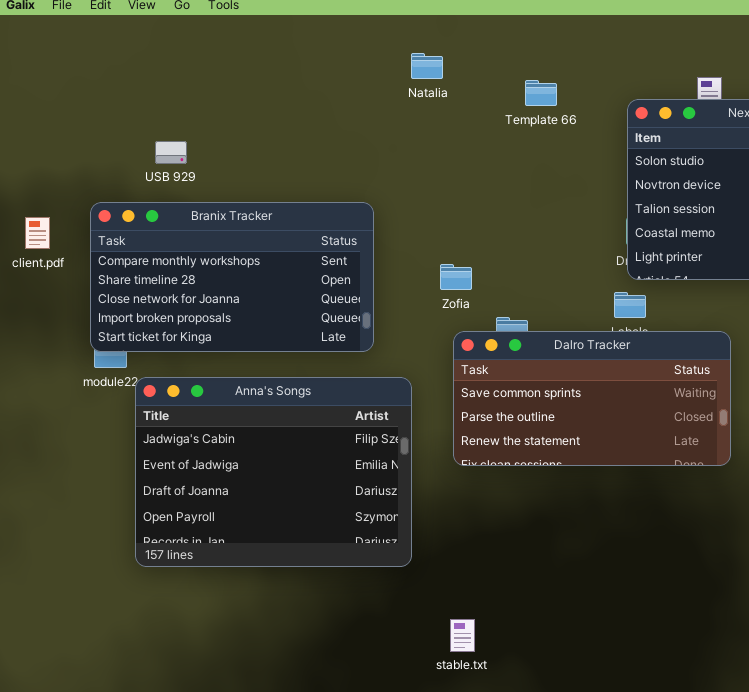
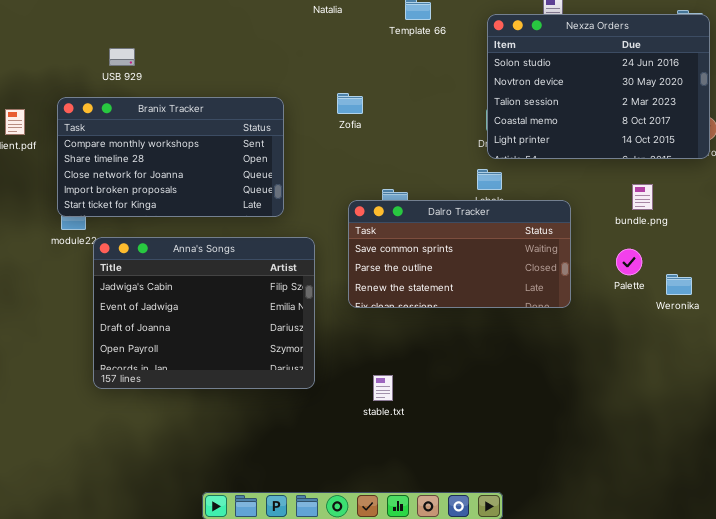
Zofia: [440,264,472,290] -> [337,93,363,114], moved
stable.txt: [450,619,475,652] -> [373,375,393,401], moved

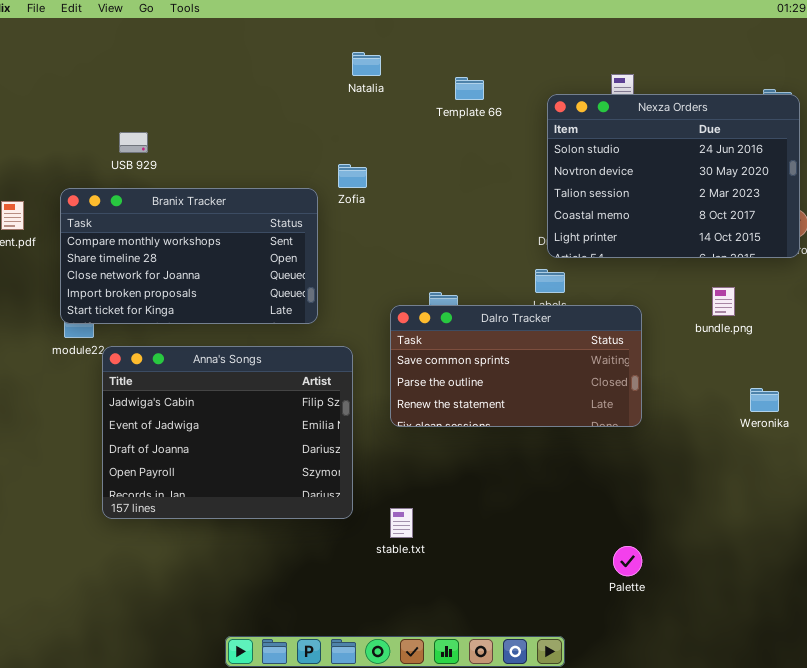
Zofia: [337,93,363,114] -> [338,164,367,188], moved
Palette: [616,249,642,275] -> [613,546,642,576], moved
stable.txt: [373,375,393,401] -> [390,508,413,538], moved

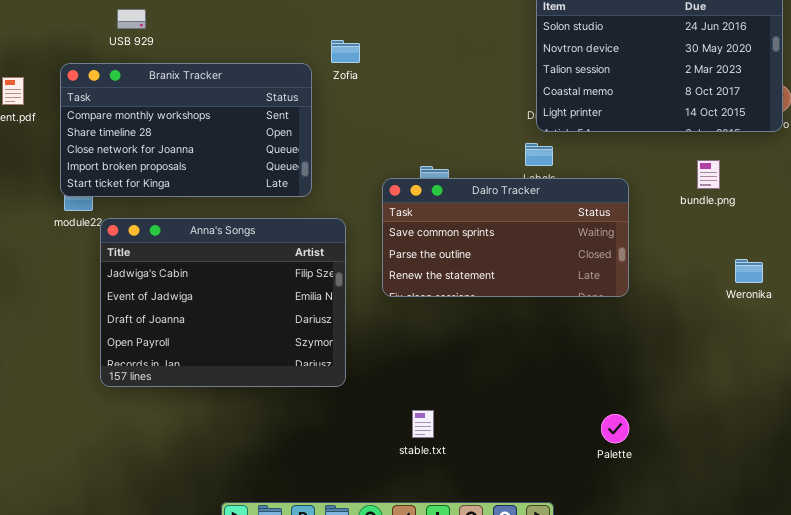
stable.txt: [390,508,413,538] -> [412,410,434,438], moved

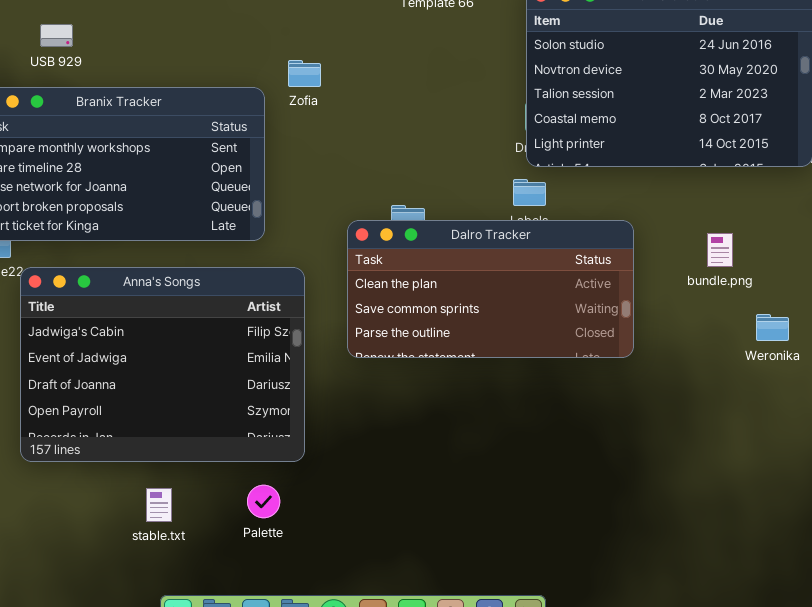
bundle.png: [697,160,720,189] -> [707,233,733,267], moved
Dalro Tracker: [382,178,629,297] -> [347,220,634,358], scrolled up 1 row
stable.txt: [412,410,434,438] -> [146,488,172,522], moved
Palette: [601,414,629,443] -> [247,485,280,518], moved

